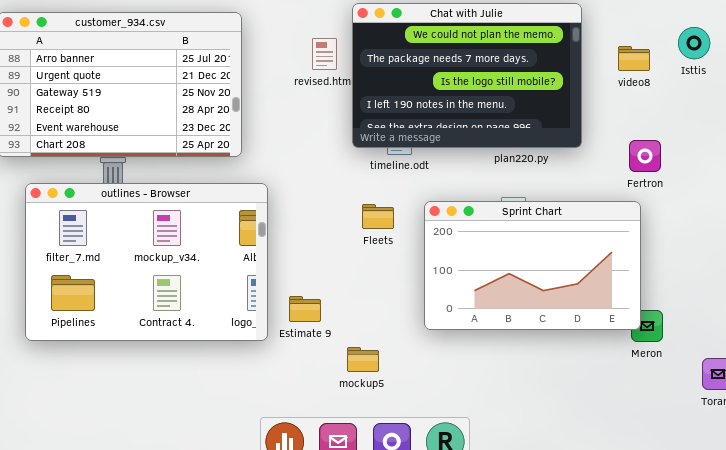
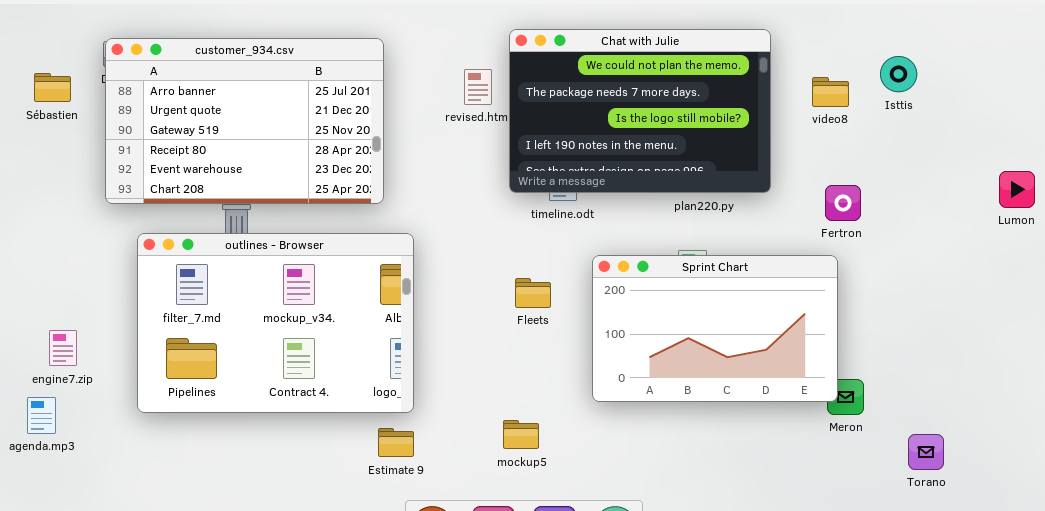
Fleets: [362,204,394,229] -> [515,278,551,308], moved
Estimate 9: [289,296,321,322] -> [378,428,414,457], moved

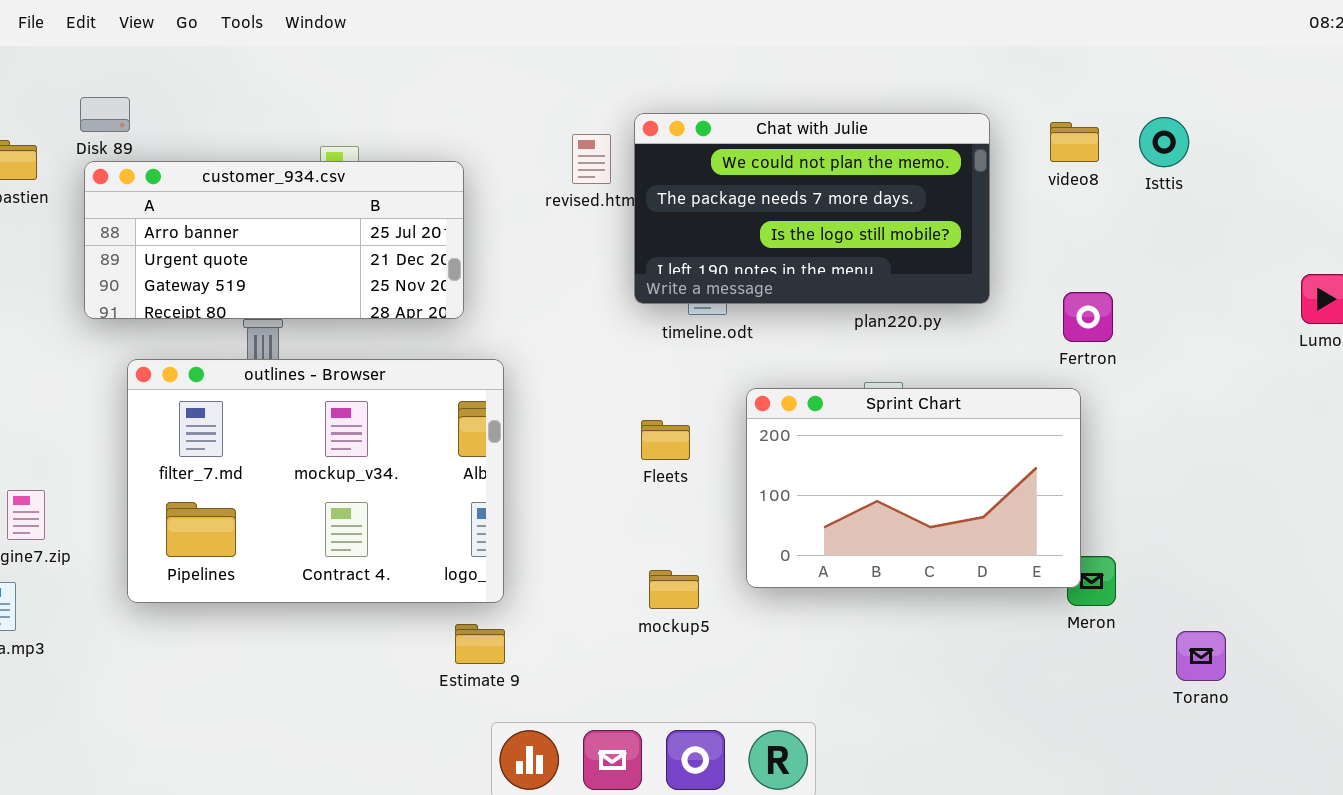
Chat with Julie: [509,29,771,193] -> [634,113,990,304], resized
customer_934.csv: [105,38,384,204] -> [84,161,464,319], resized
video8: [812,77,849,107] -> [1050,122,1099,162], moved
mockup5: [503,420,539,449] -> [649,570,699,609], moved

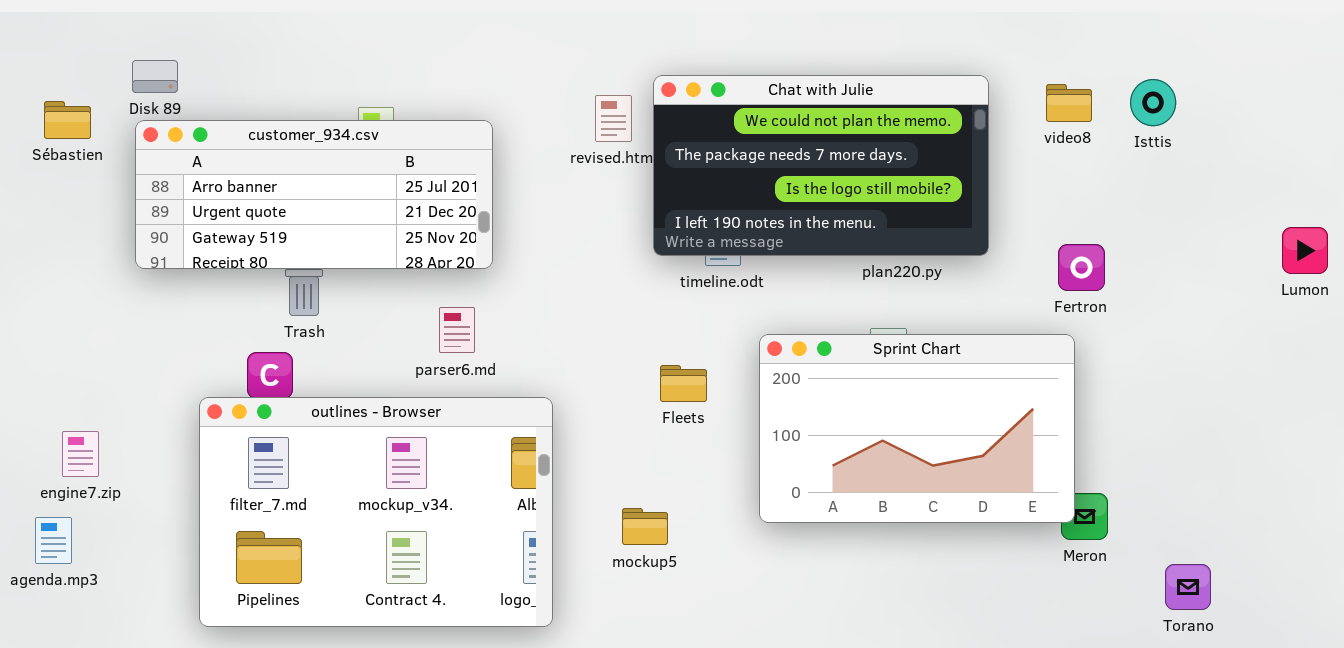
outlines - Browser: [127,359,504,603] -> [199,397,553,627], moved
mockup5: [649,570,699,609] -> [622,508,668,545], moved

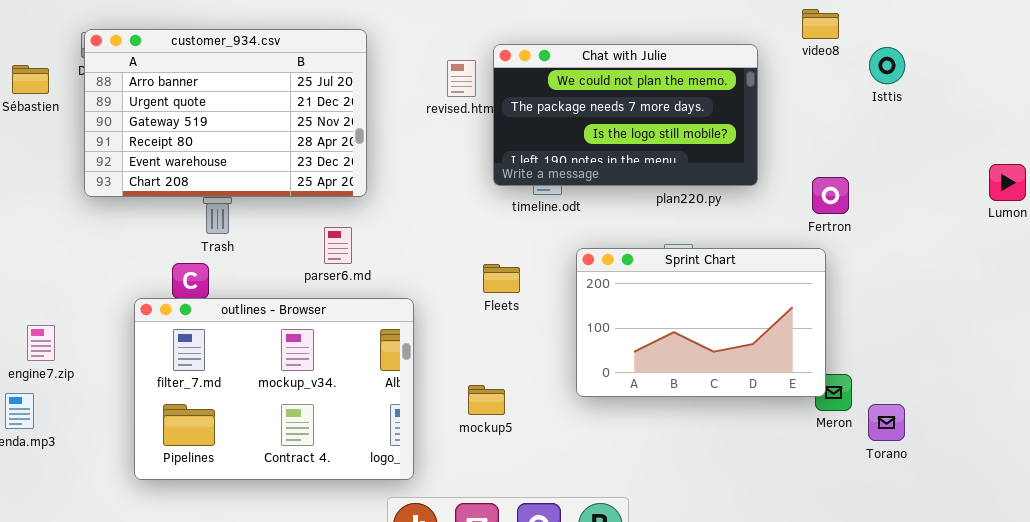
video8: [1046,84,1092,122] -> [802,9,839,39], moved
customer_934.csv: [135,120,493,269] -> [84,29,367,197], resized
Fleets: [660,365,707,402] -> [483,264,520,293], moved
Torano: [1165,564,1211,610] -> [868,404,905,441], moved

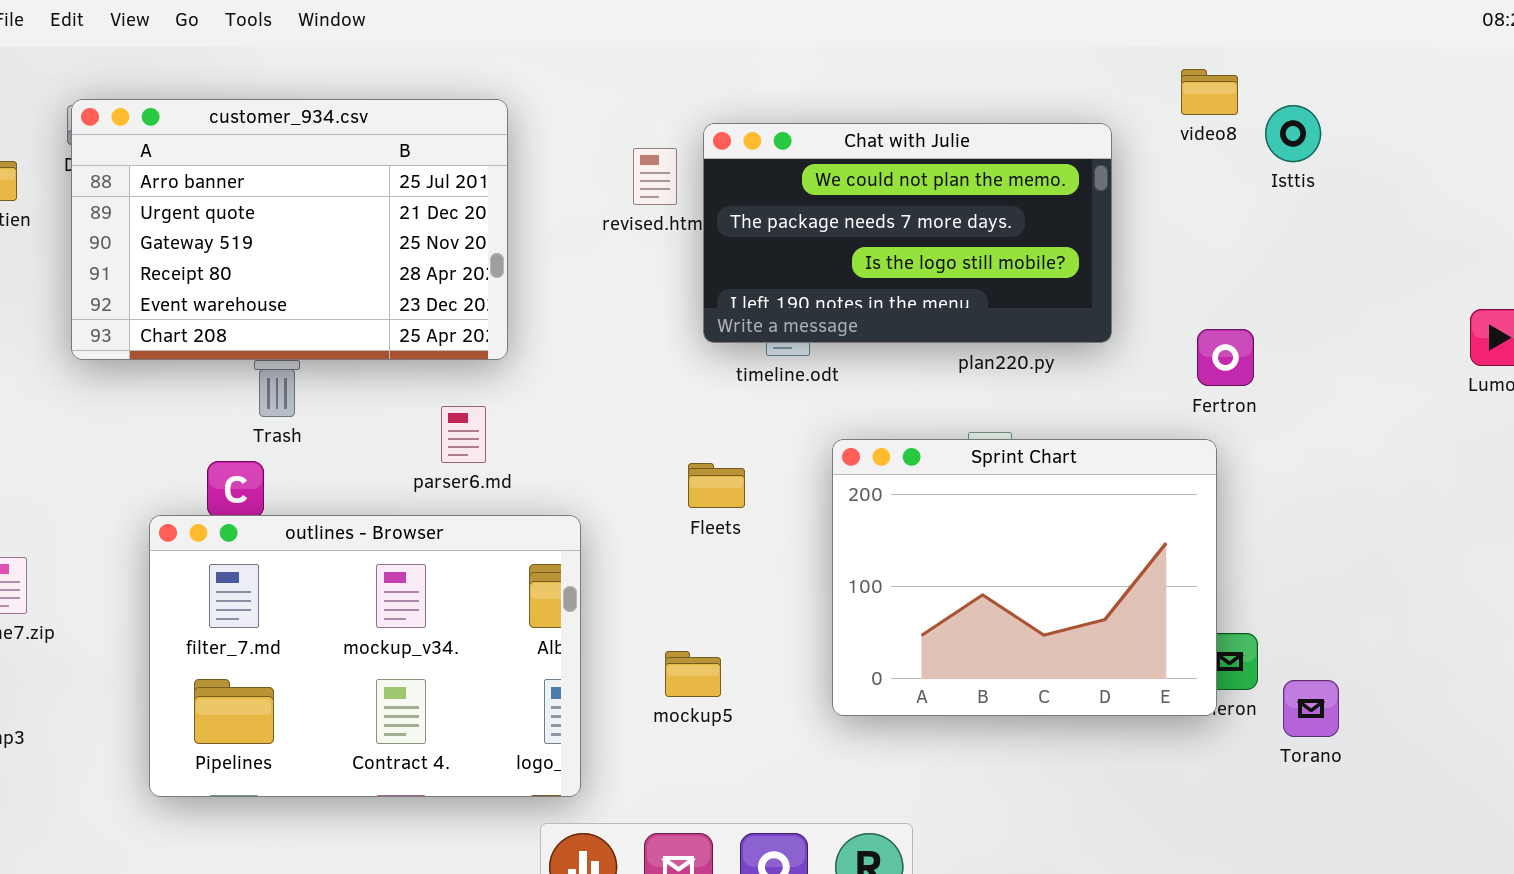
Isttis: [869,47,905,84] -> [1265,105,1321,162], moved
Sprint Chart: [576,248,826,397] -> [832,439,1217,716], resized

